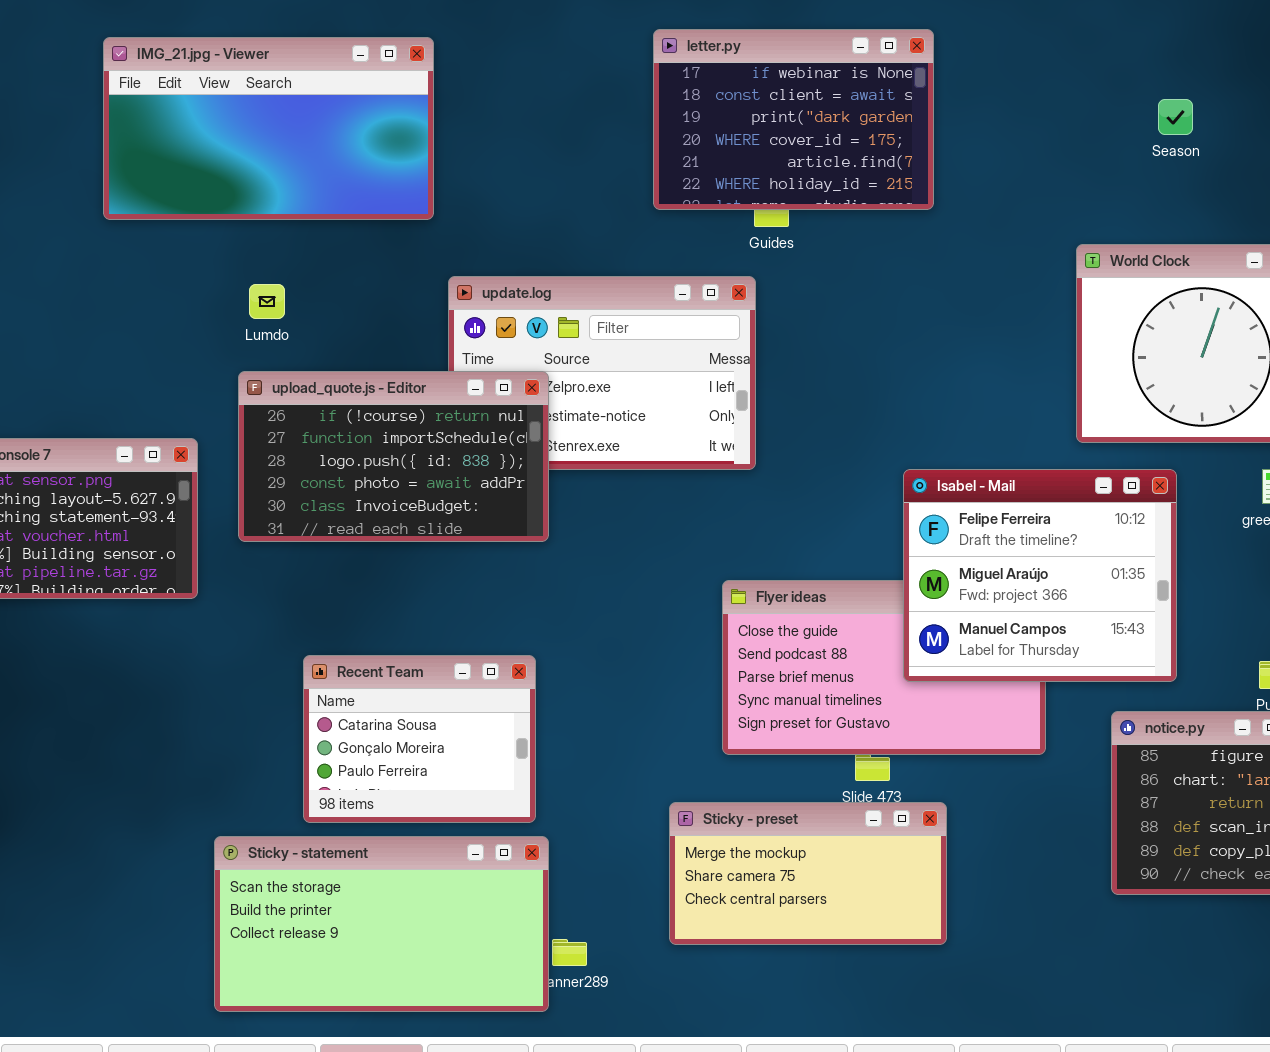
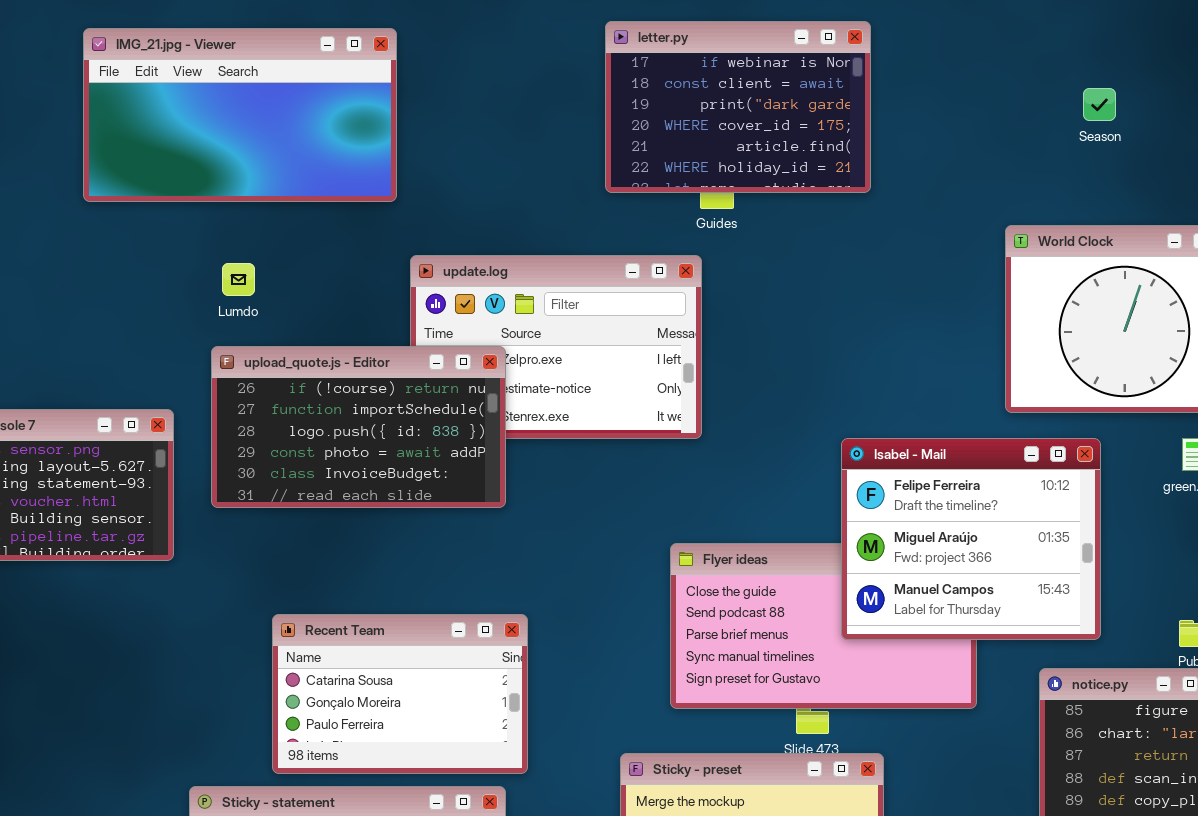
Recent Team: [303,655,536,823] -> [272,614,528,774], resized

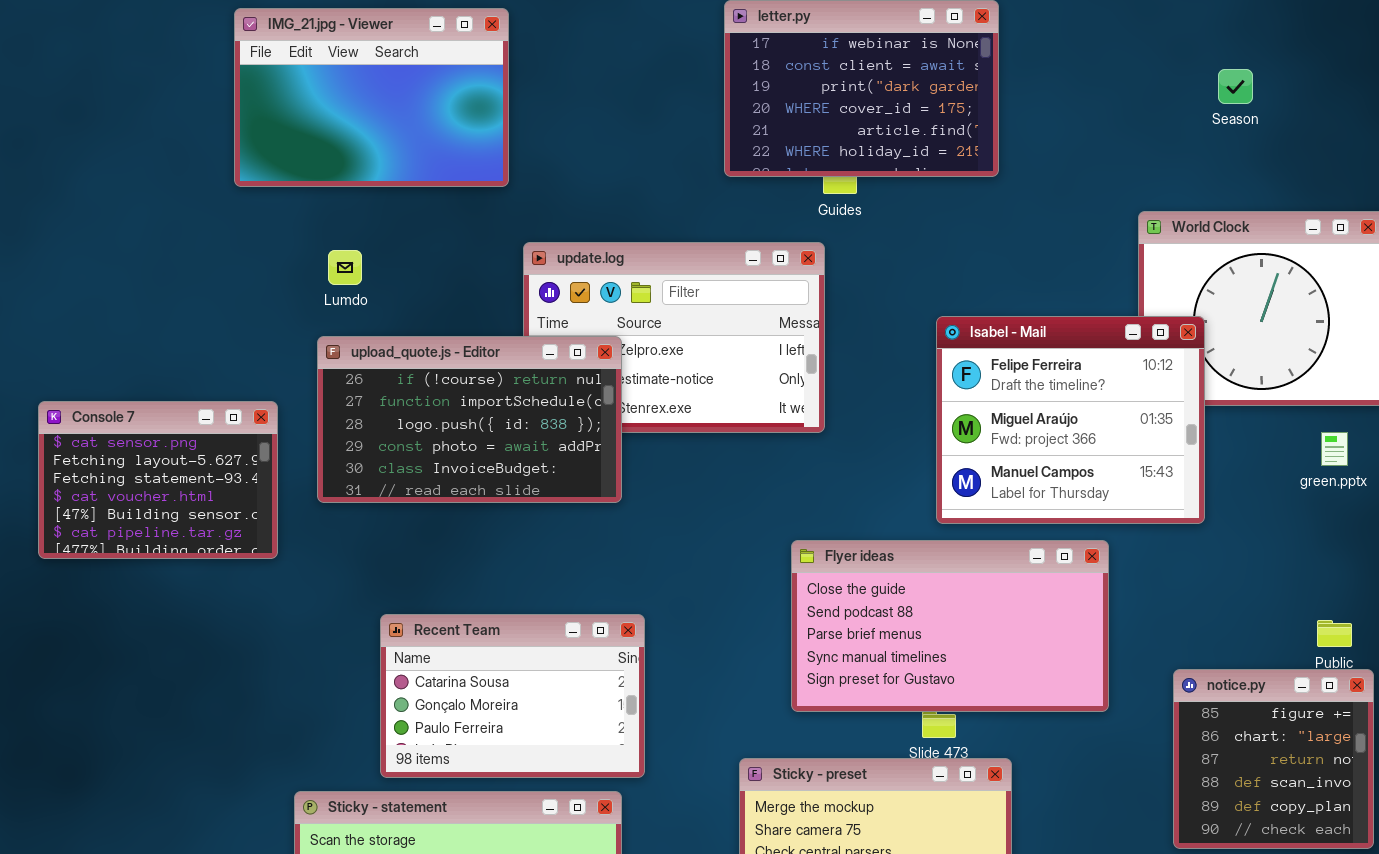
IMG_21.jpg - Viewer: [83,28,397,202] -> [234,8,509,187], resized
Isabel - Mail: [841,438,1101,640] -> [936,316,1205,524], moved

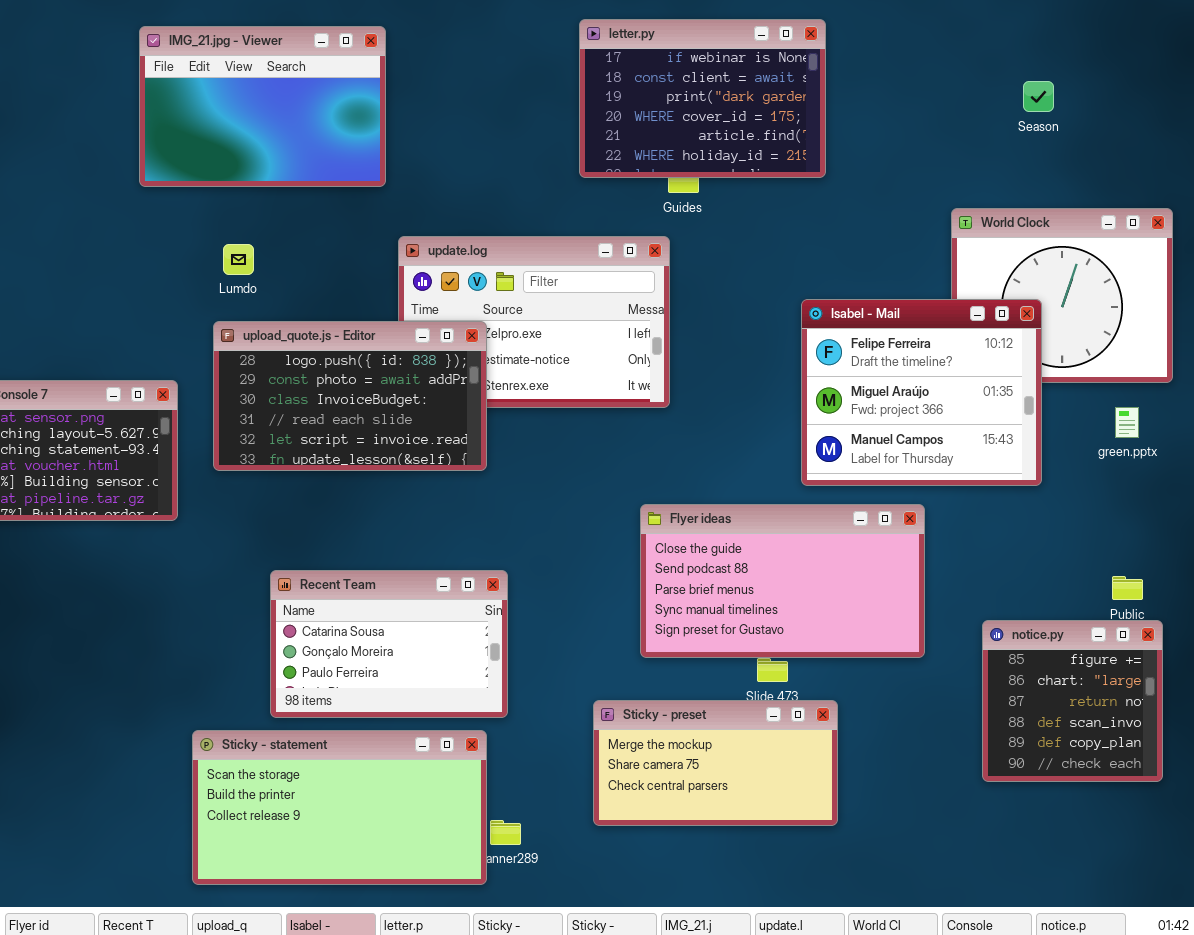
Isabel - Mail: [936,316,1205,524] -> [801,299,1042,486], moved
upload_quote.js - Editor: [317,336,622,503] -> [213,321,487,471], scrolled down 2 rows

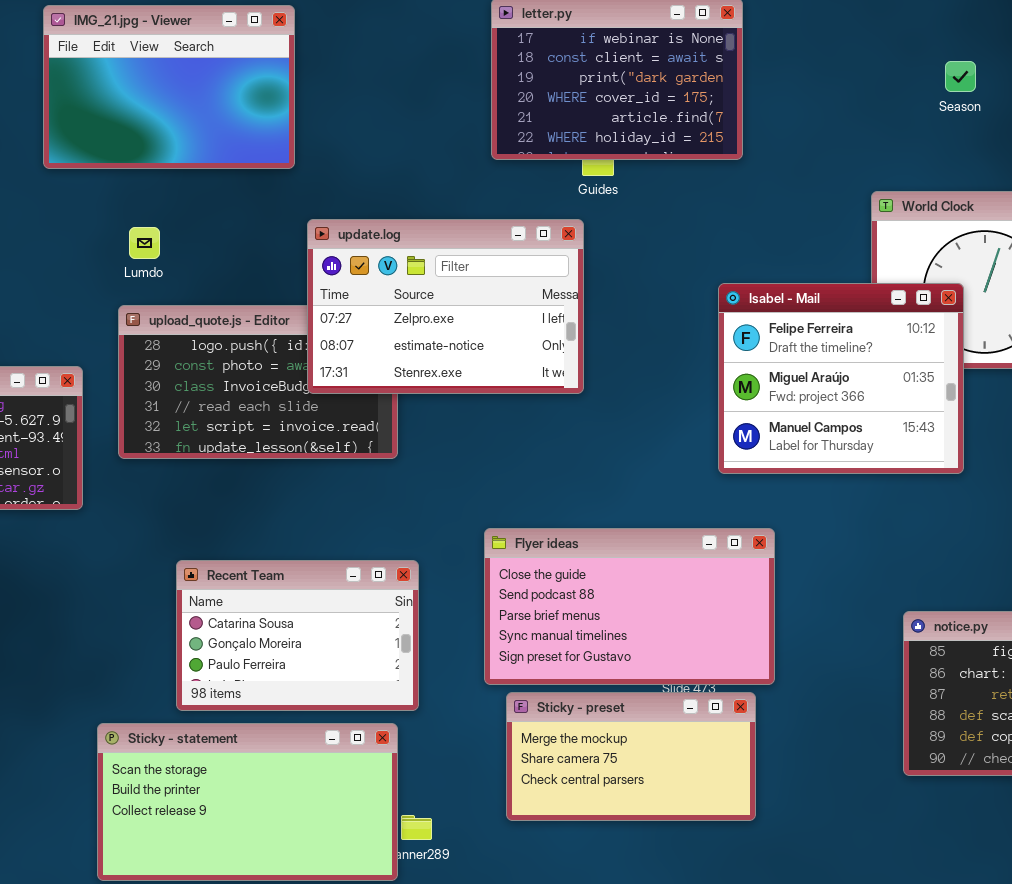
update.log: [398,236,670,408] -> [307,219,584,394], raised
Flyer ideas: [640,504,925,658] -> [484,528,775,685], moved

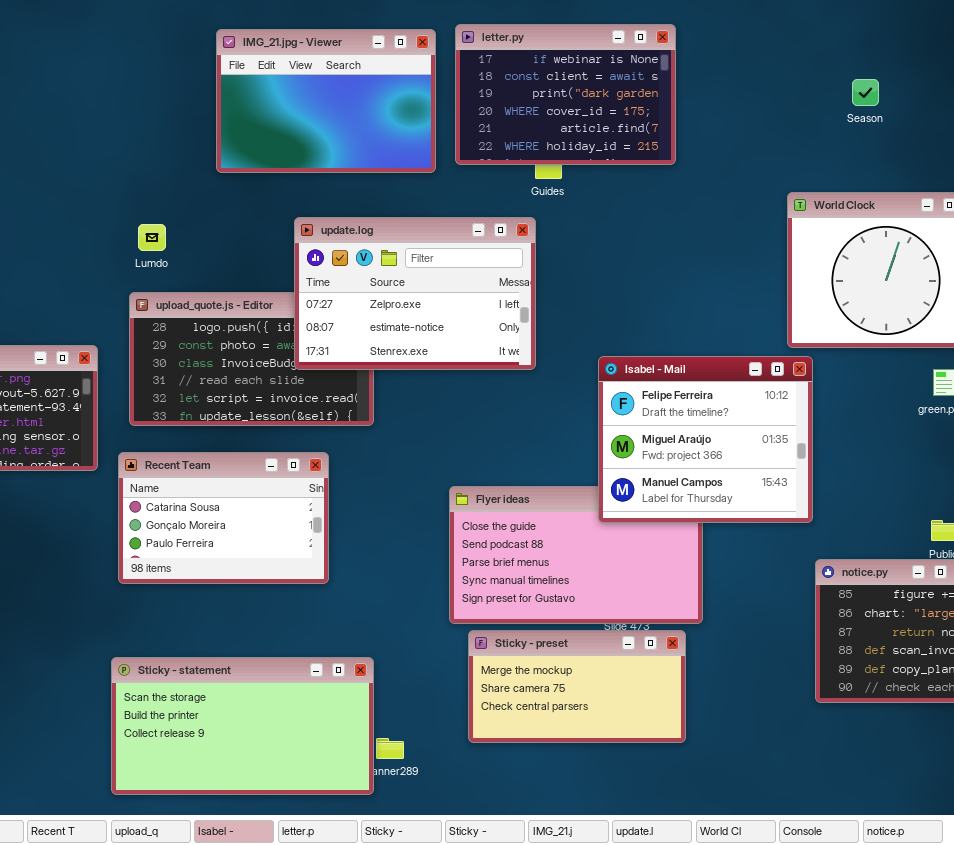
IMG_21.jpg - Viewer: [43,5,295,169] -> [216,29,436,173], moved
Isabel - Mail: [718,283,964,474] -> [598,356,813,523], moved
Recent Team: [176,560,419,711] -> [118,452,329,584], moved

